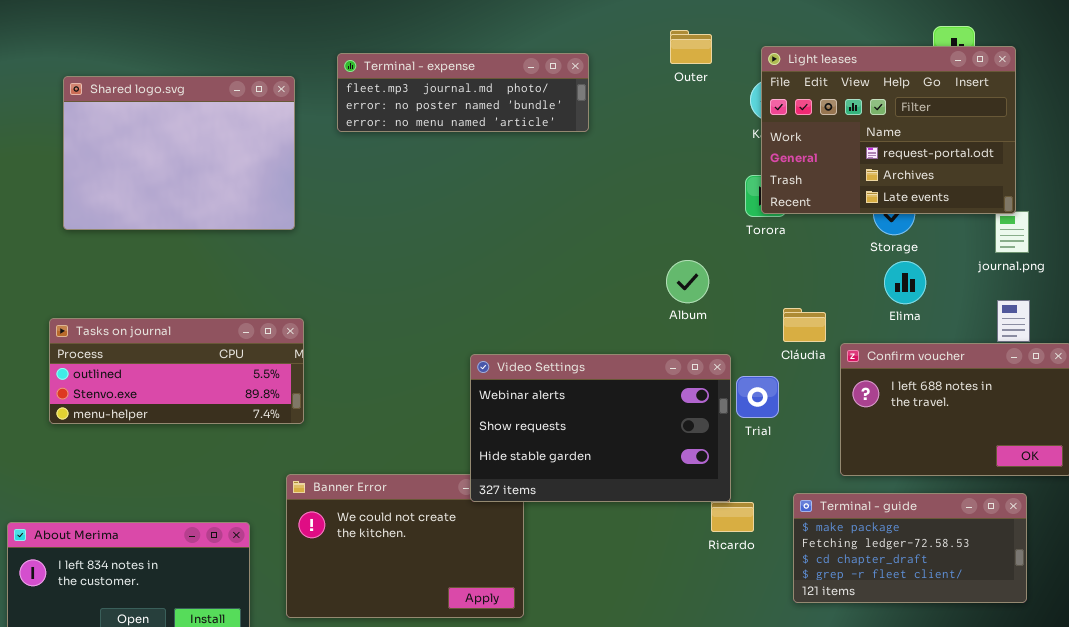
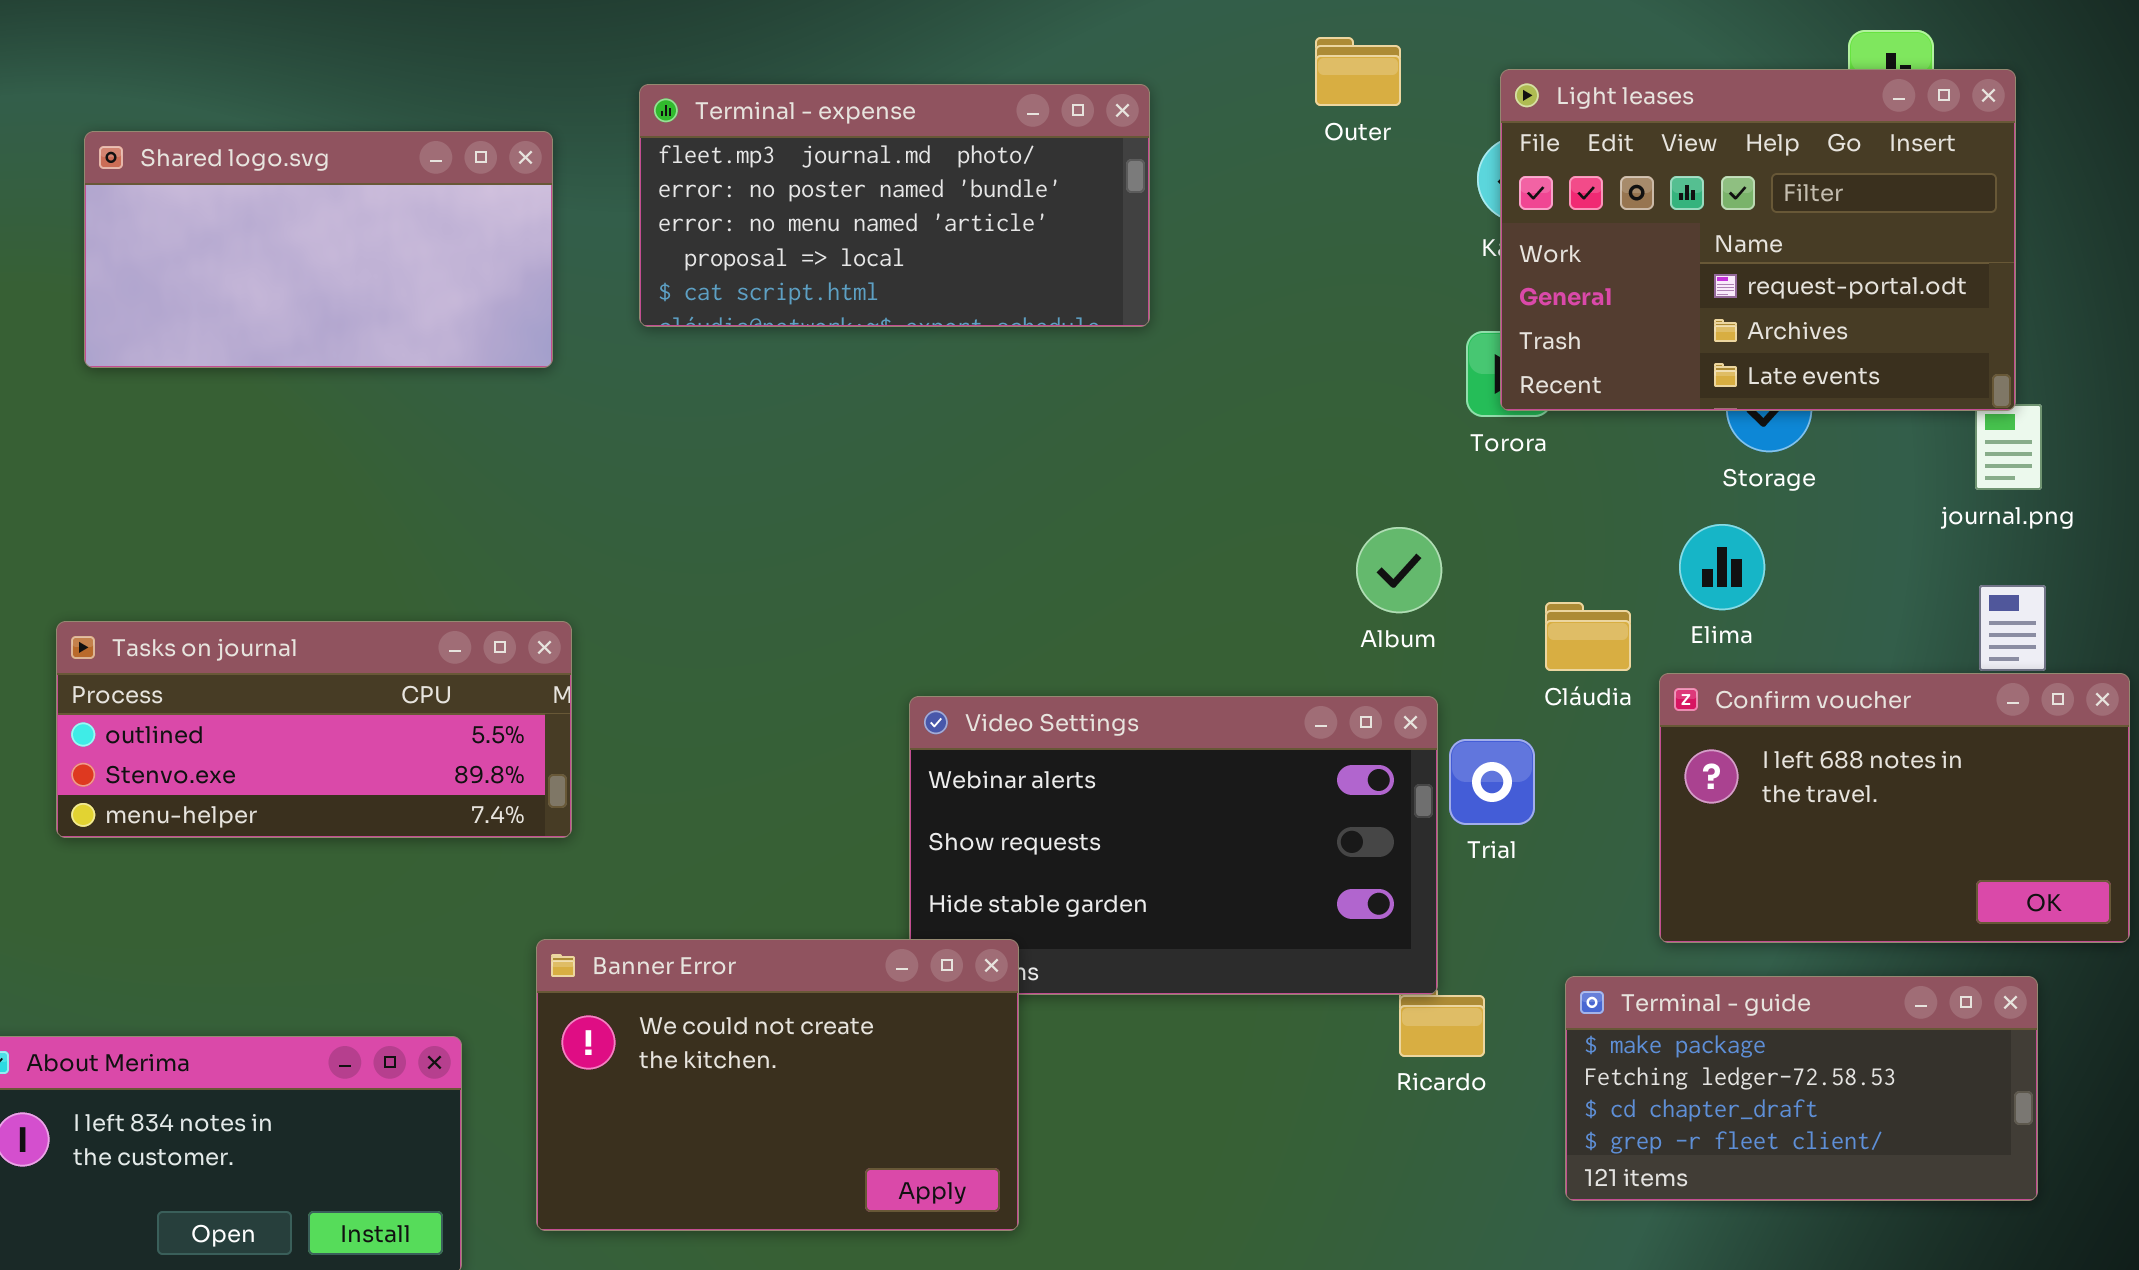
Terminal - expense: [337,53,589,132] -> [639,84,1150,327], resized
Shared logo.svg: [63,76,295,230] -> [84,131,553,368], resized
Album: [666,260,709,303] -> [1356,527,1442,613], moved
Elima: [884,261,926,304] -> [1679,524,1765,610], moved
Banner Error: [286,474,524,618] -> [536,939,1019,1231], raised

